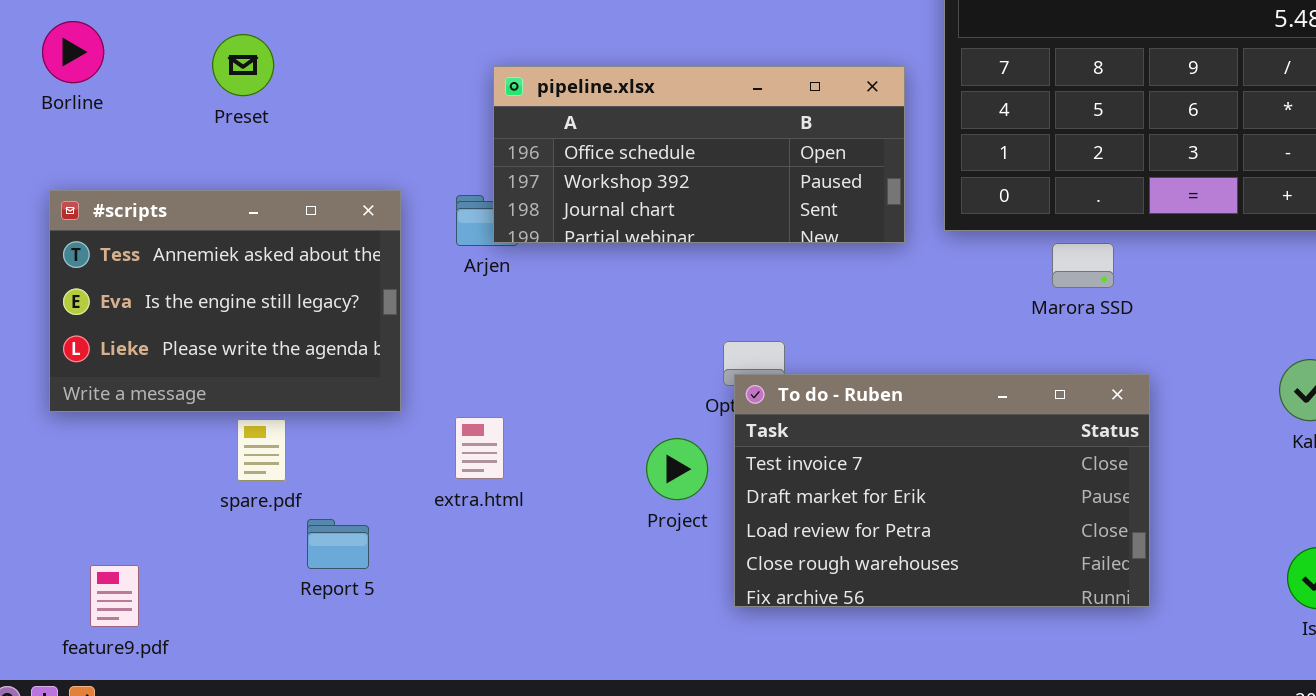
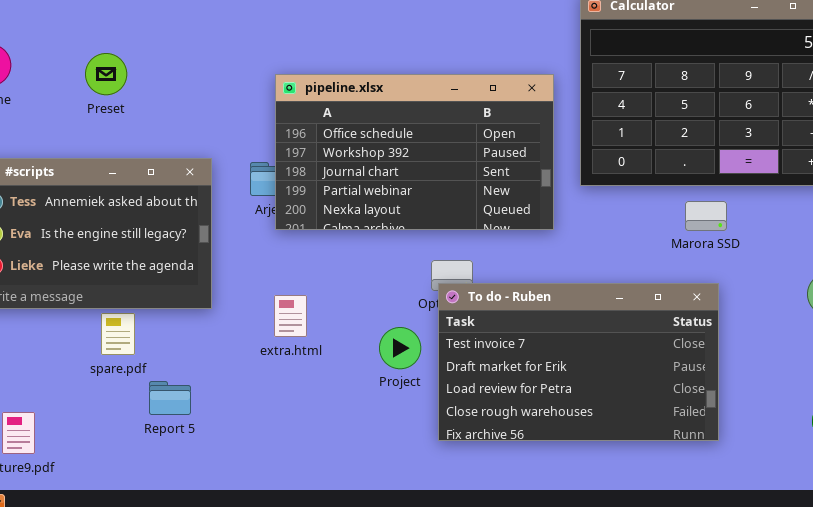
pipeline.xlsx: [493,66,905,243] -> [275,74,554,230], resized
Marora SSD: [1052,243,1114,288] -> [685,201,727,231], moved
extra.html: [455,417,504,479] -> [274,295,307,337], moved

